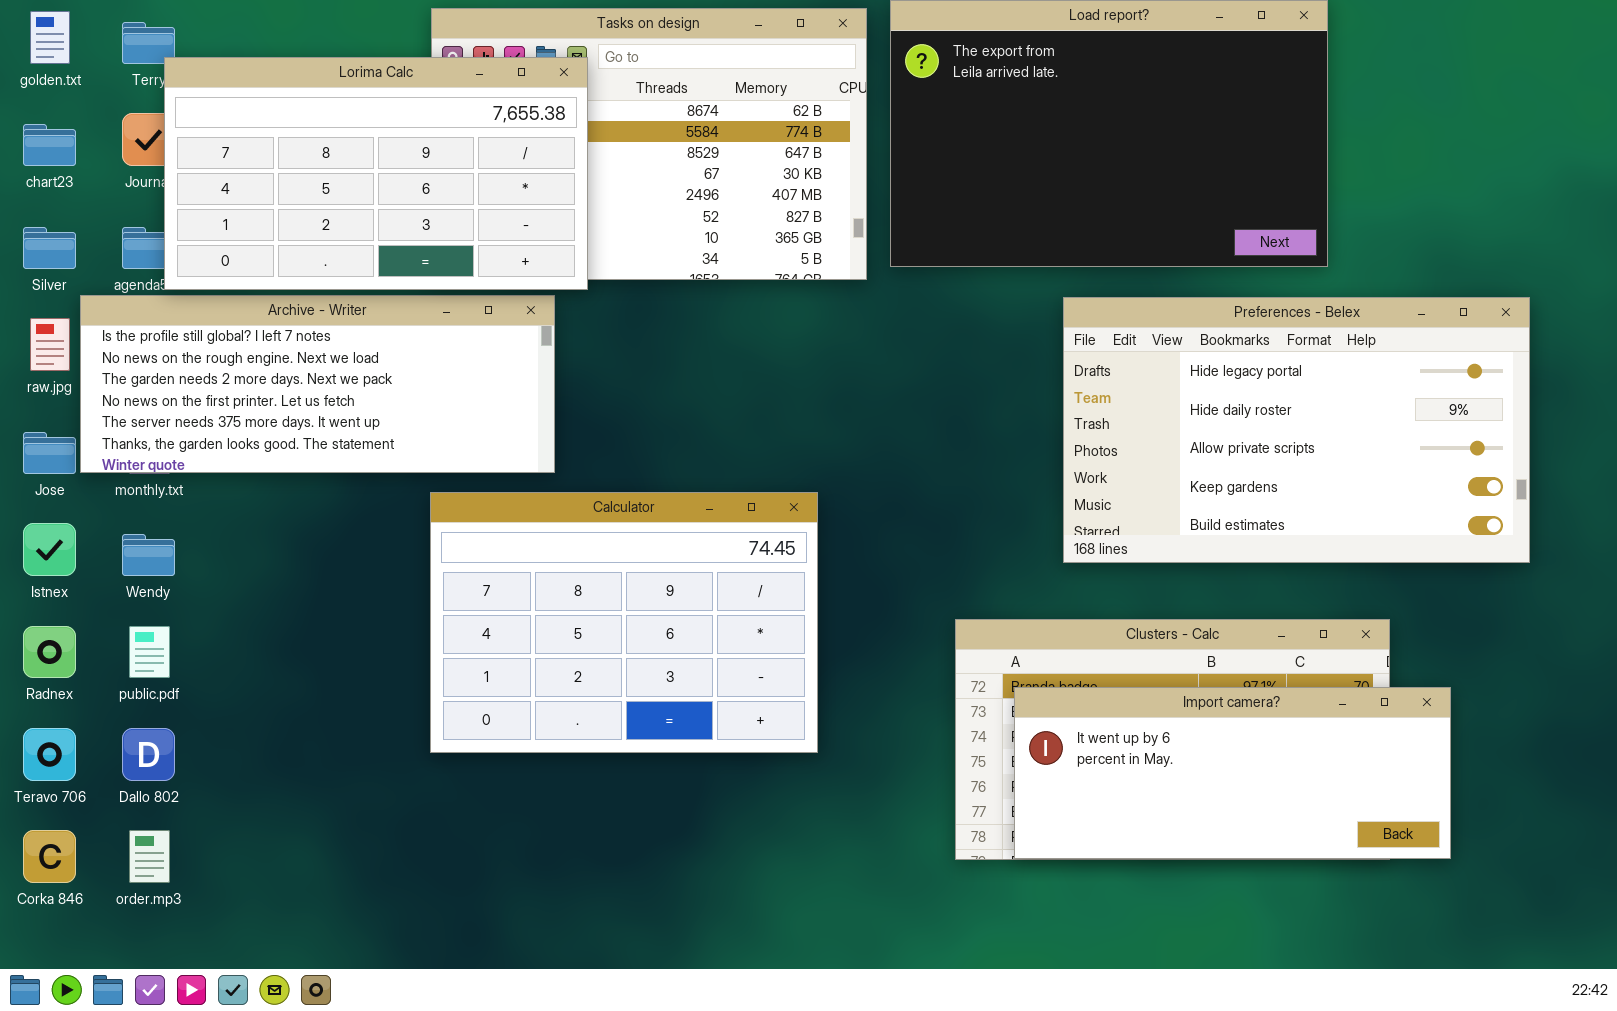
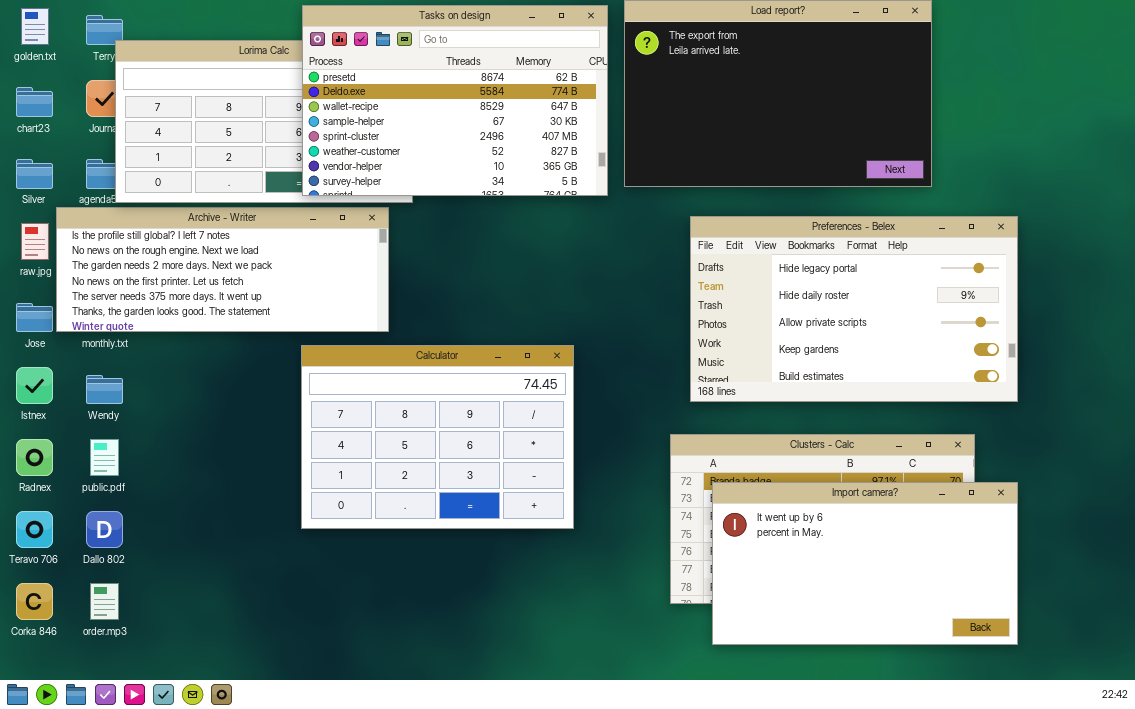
Tasks on design: [431,8,867,280] -> [302,5,608,196], raised
Preferences - Belex: [1063,297,1530,563] -> [690,216,1018,402], moved
Import camera?: [1014,687,1451,859] -> [712,482,1018,645], resized

